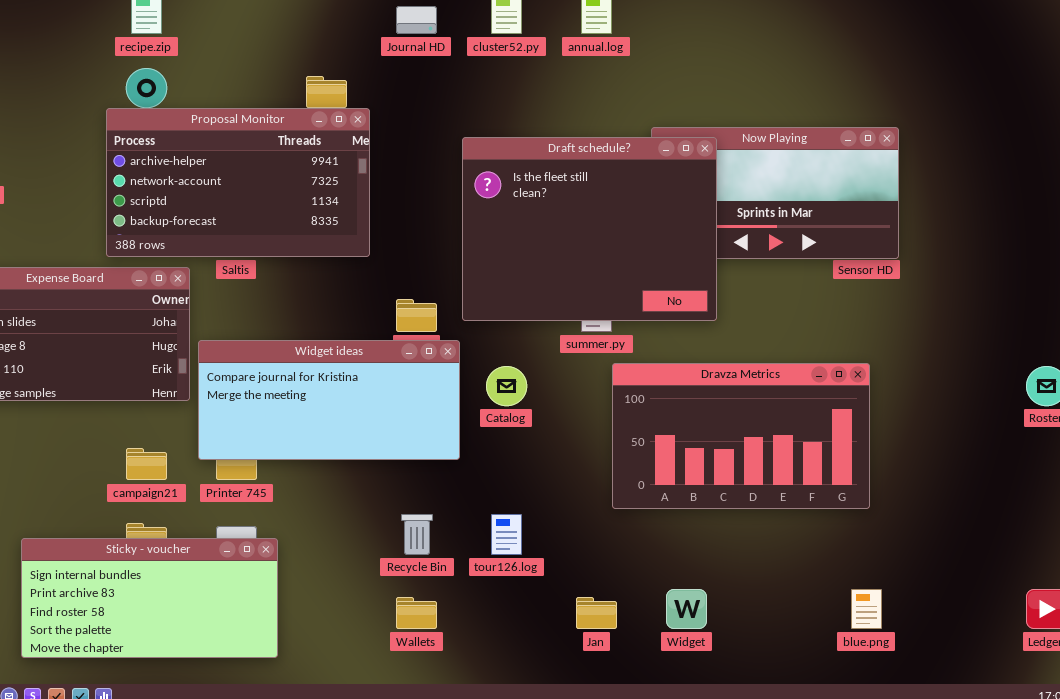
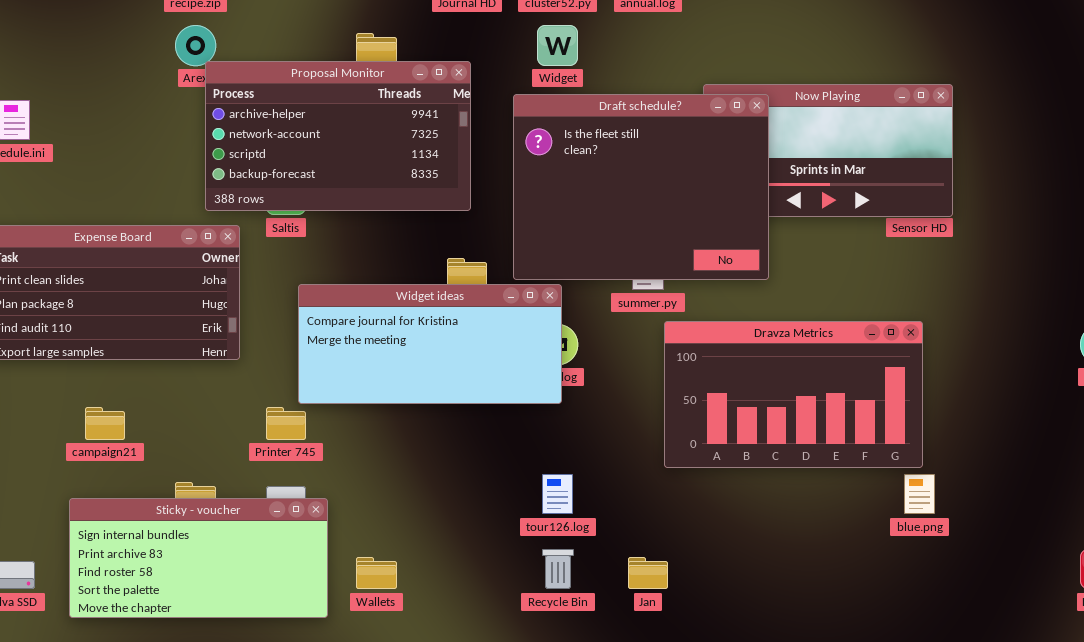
Proposal Monitor: [106,108,370,257] -> [205,61,471,211], moved
Widget ideas: [198,340,460,460] -> [298,284,562,404], moved
campaign21: [126,448,167,480] -> [85,407,125,440], moved
Recycle Bin: [401,514,433,555] -> [542,549,574,589], moved
Widget: [666,589,707,629] -> [537,25,578,66], moved
blue.png: [851,589,882,629] -> [904,474,935,514], moved
Wallets: [396,597,437,629] -> [356,557,397,589], moved

